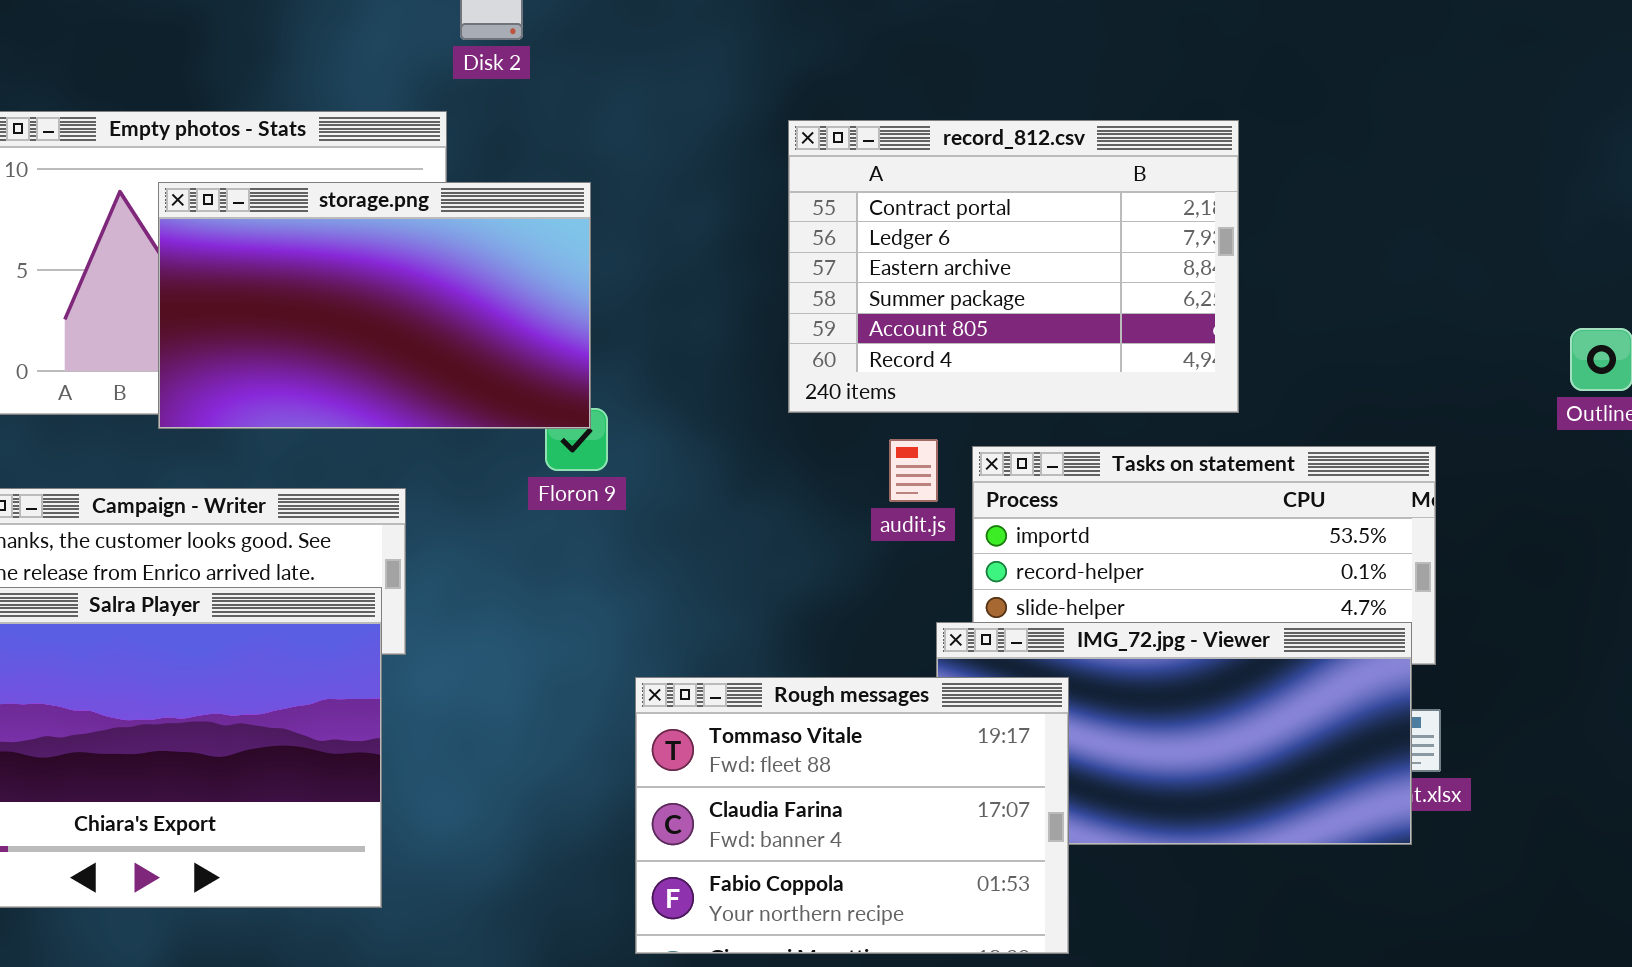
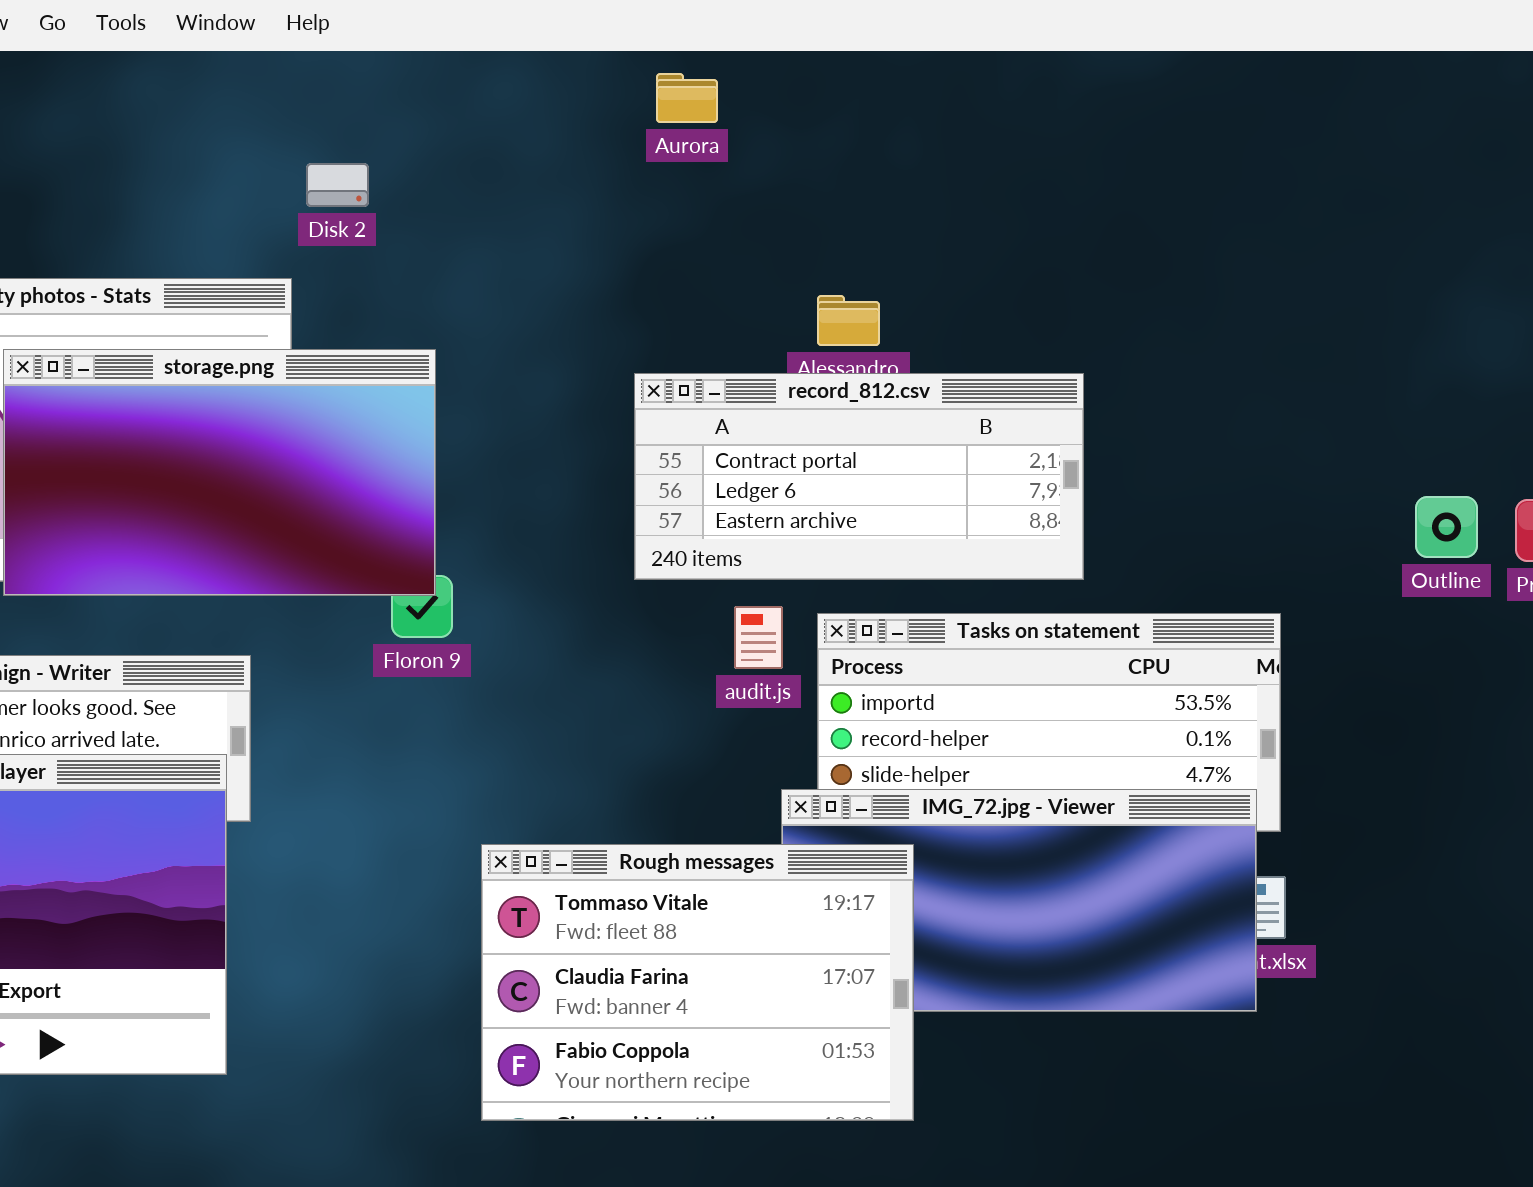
record_812.csv: [788,120,1239,413] -> [634,373,1084,580], resized

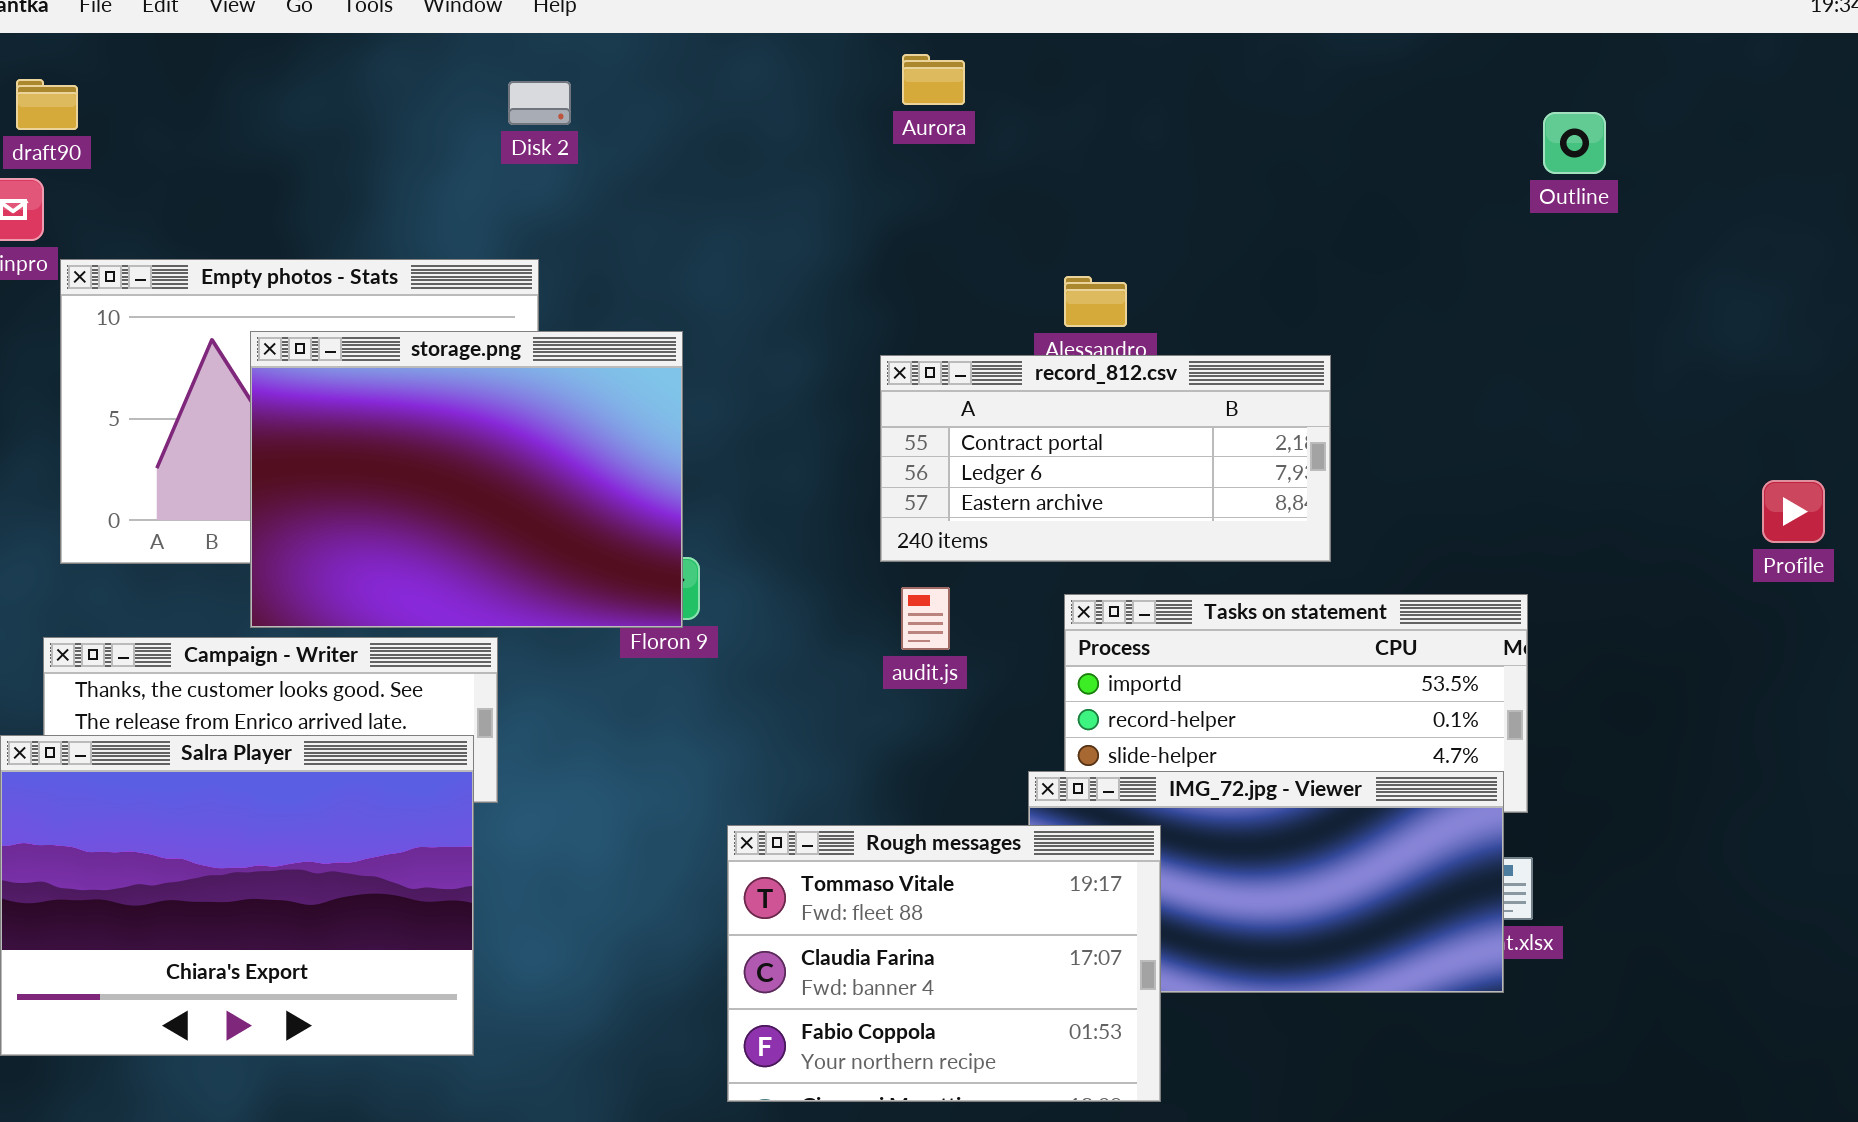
Disk 2: [306,163,369,207] -> [508,81,571,125], moved
storage.png: [3,349,436,596] -> [250,331,683,628], resized
Outline: [1415,496,1478,558] -> [1543,112,1606,174], moved
audit.js: [734,606,783,669] -> [901,587,950,650], moved

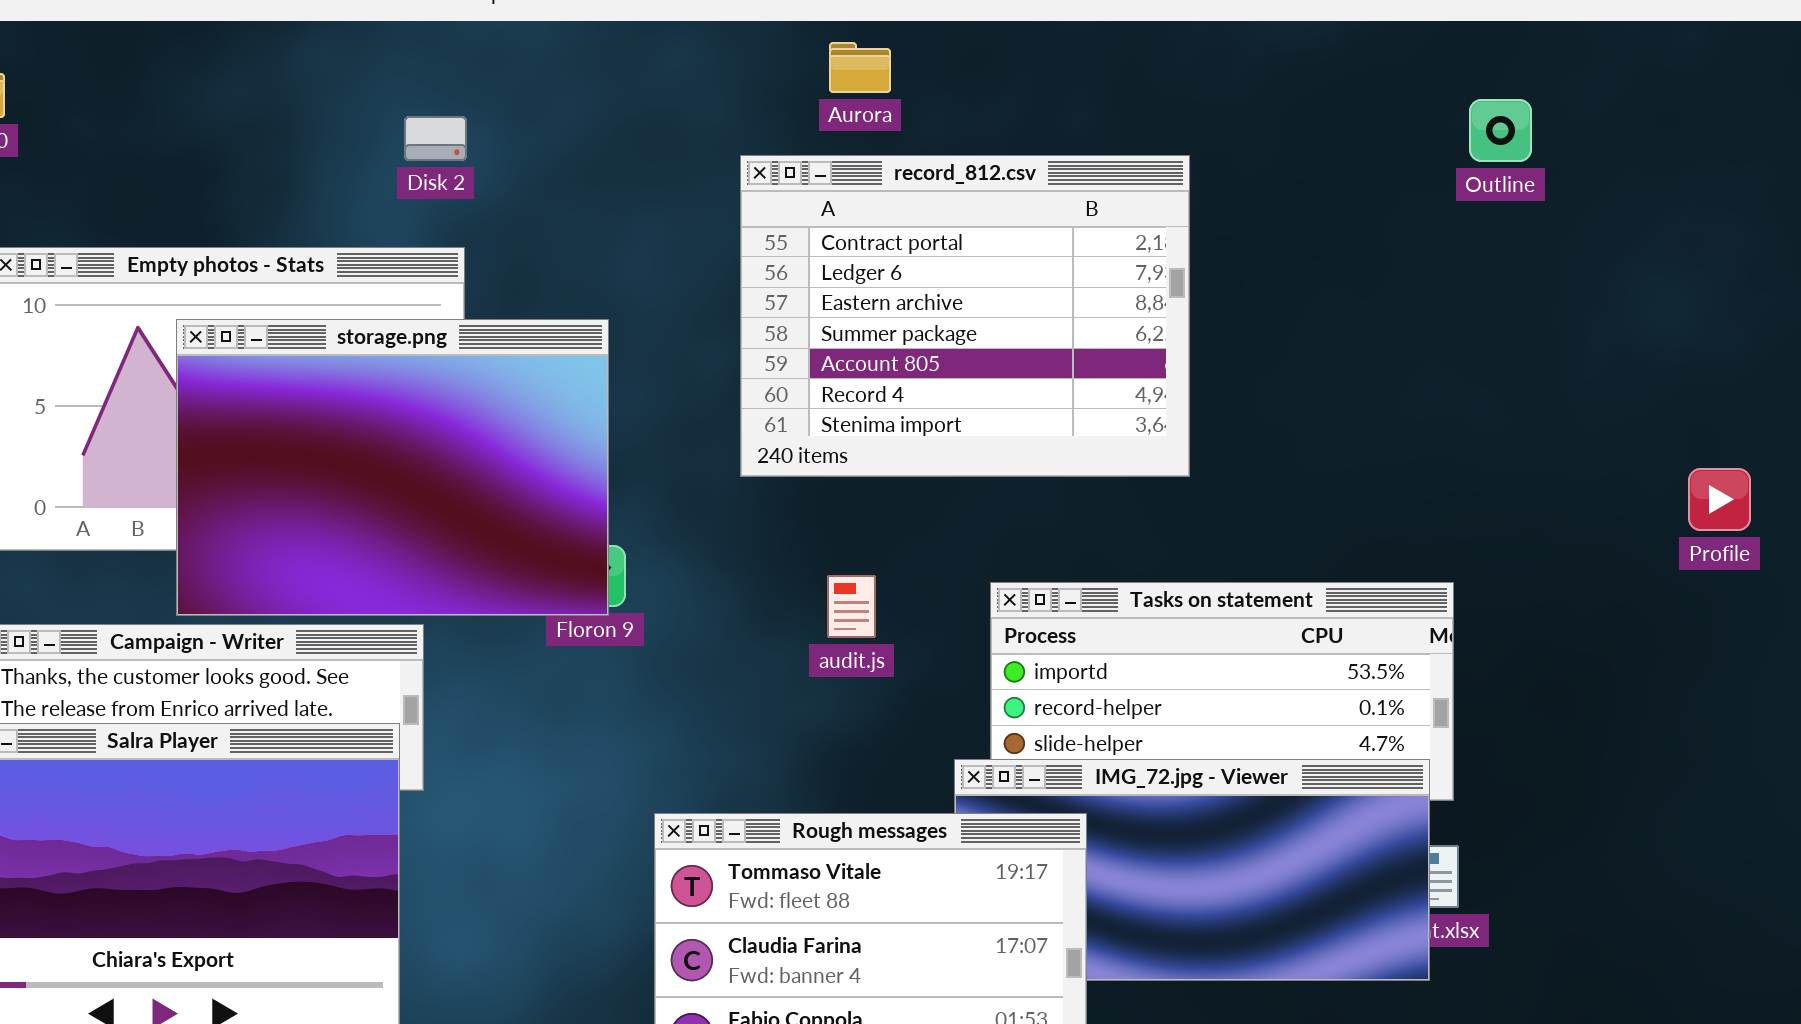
Disk 2: [508,81,571,125] -> [404,116,467,161], moved
record_812.csv: [880,355,1331,562] -> [740,155,1190,477], moved, resized

